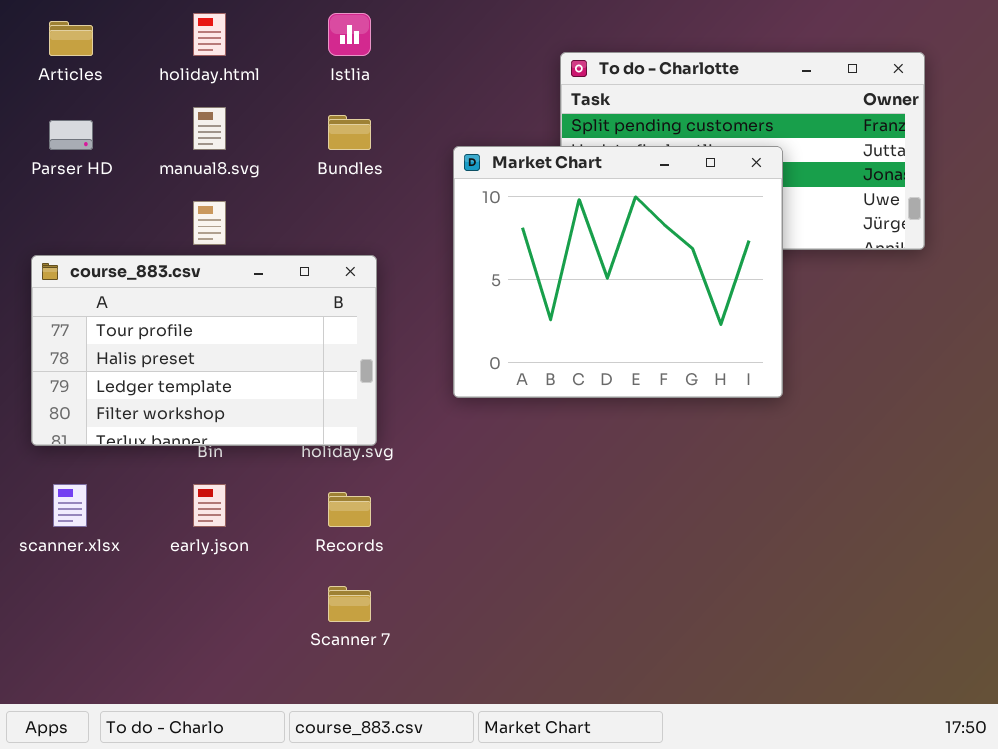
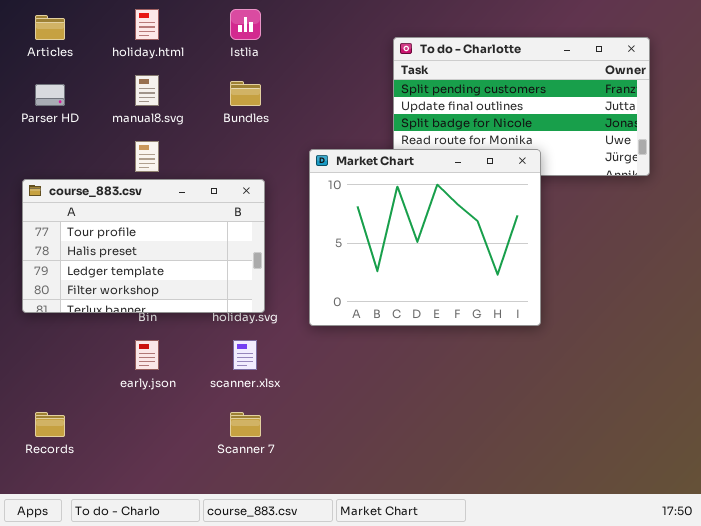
Market Chart: [453,146,783,398] -> [309,149,541,326], moved
scanner.xlsx: [53,484,87,527] -> [233,340,257,370], moved
Records: [328,492,371,527] -> [35,412,65,437], moved

